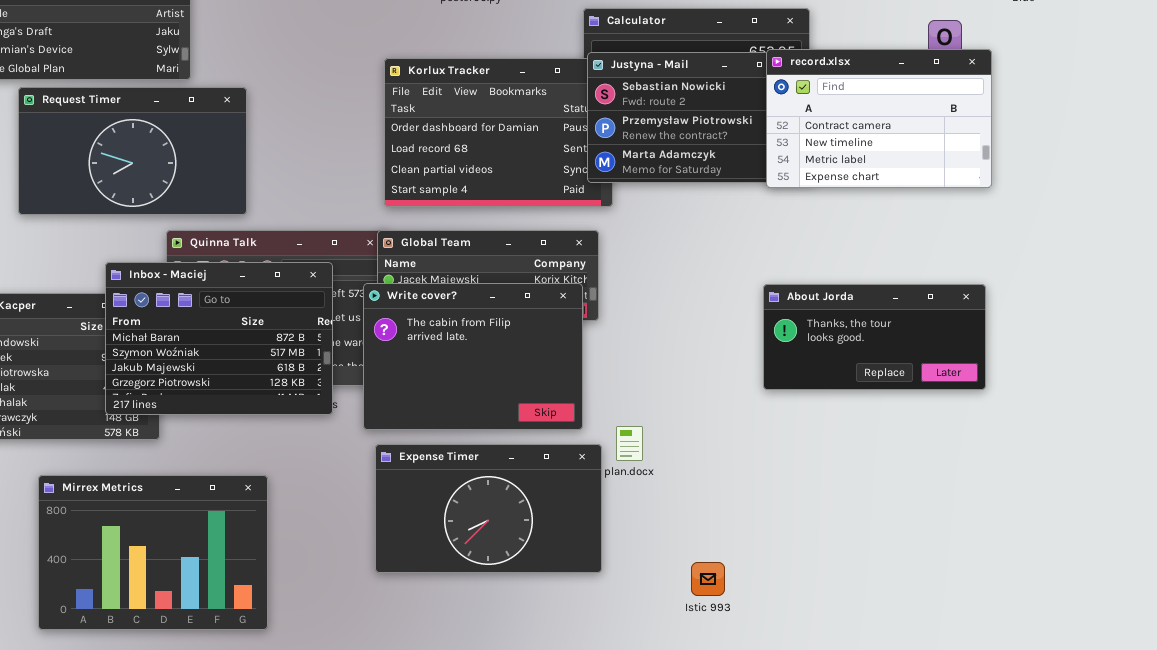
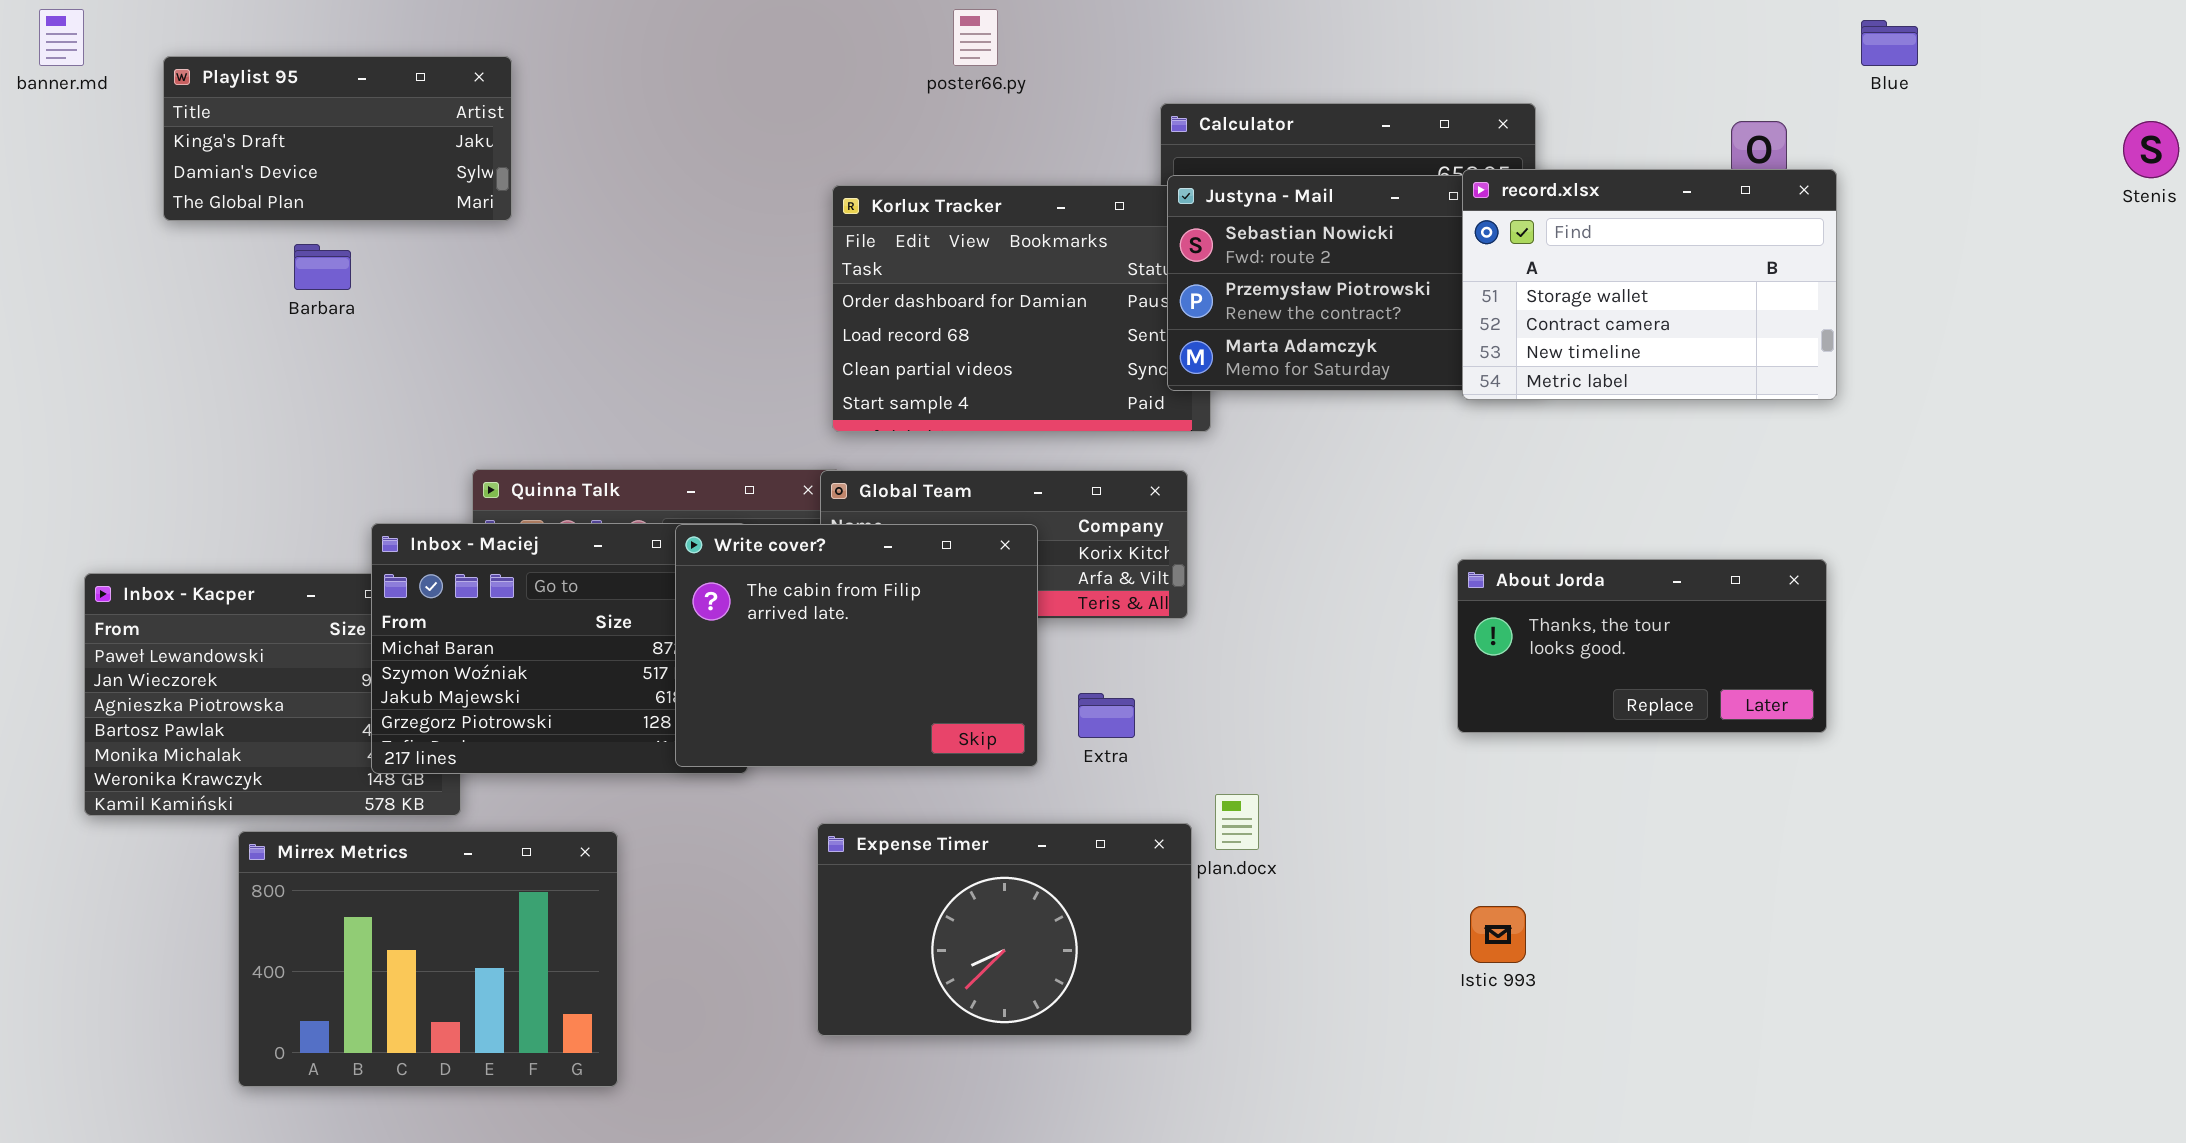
record.xlsx: [766,49,992,188] -> [1462,169,1837,400], scrolled up 1 row
Request Timer: [18,87,247,215] -> none, closed
Write cover?: [363,283,583,430] -> [675,524,1038,767], moved
Mirrex Metrics: [38,475,268,630] -> [238,831,618,1087], moved
Istic 993: [691,562,725,596] -> [1470,906,1526,963], moved

